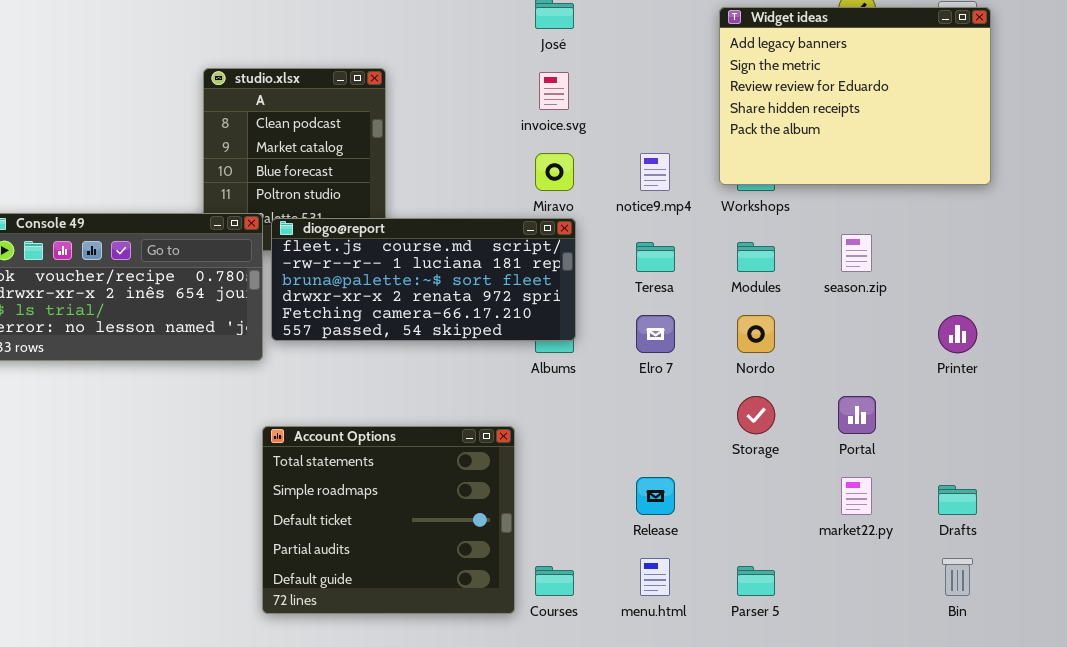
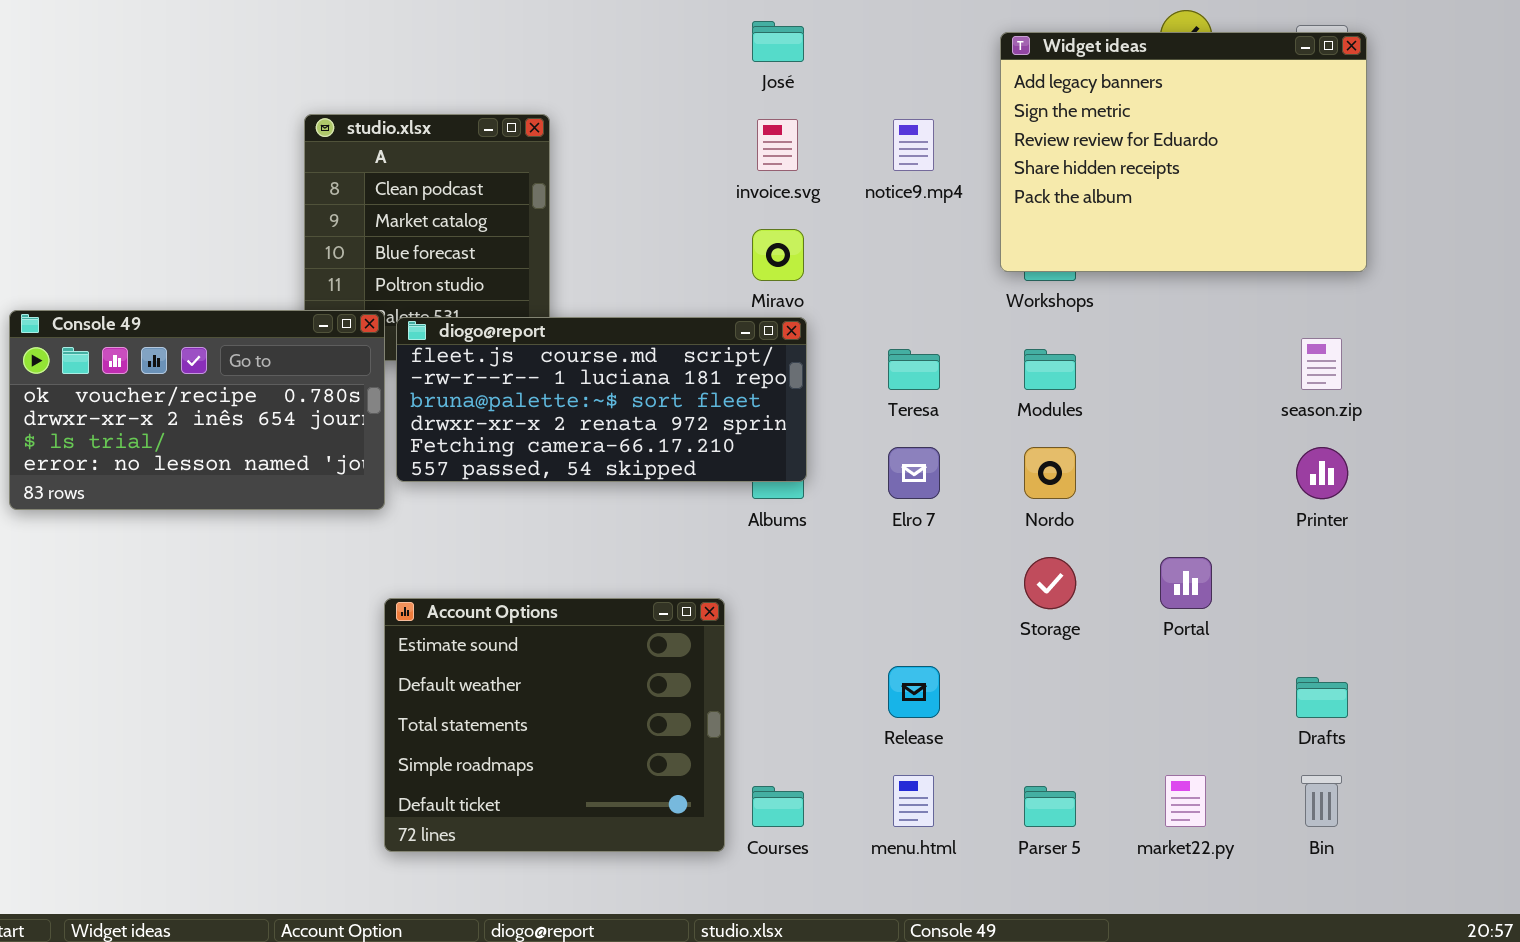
notice9.mp4: [640,153,670,191] -> [893,119,934,171], moved
season.zip: [841,234,872,272] -> [1301,338,1342,390], moved
Account Options: [262,426,515,614] -> [384,598,725,852], scrolled up 2 rows
market22.py: [841,477,872,515] -> [1165,775,1206,827], moved

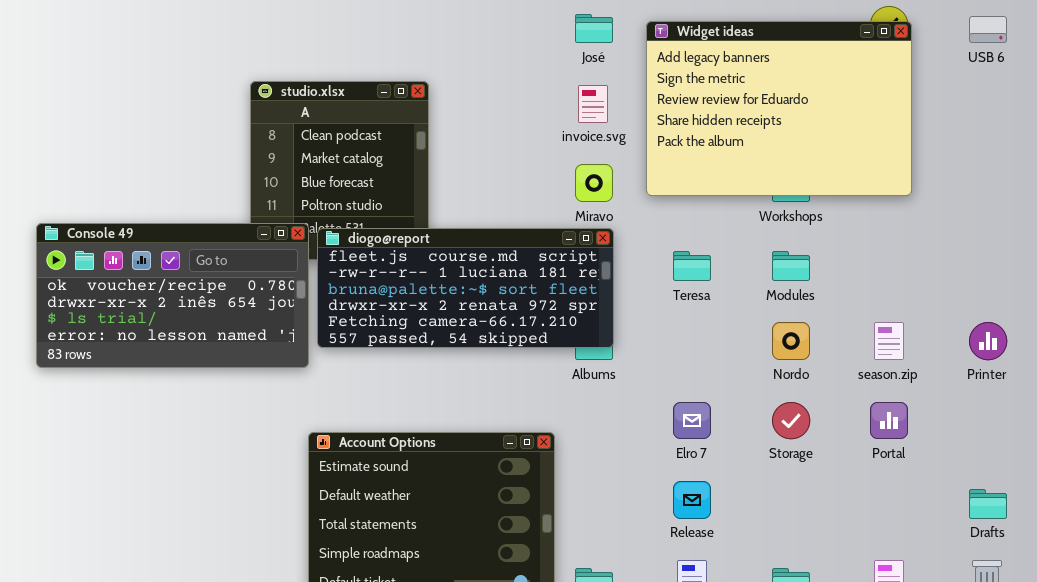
Widget ideas: [1000,32,1367,272] -> [646,21,912,196], moved
season.zip: [1301,338,1342,390] -> [874,322,904,360], moved
Elro 7: [888,447,940,499] -> [673,402,711,439], moved

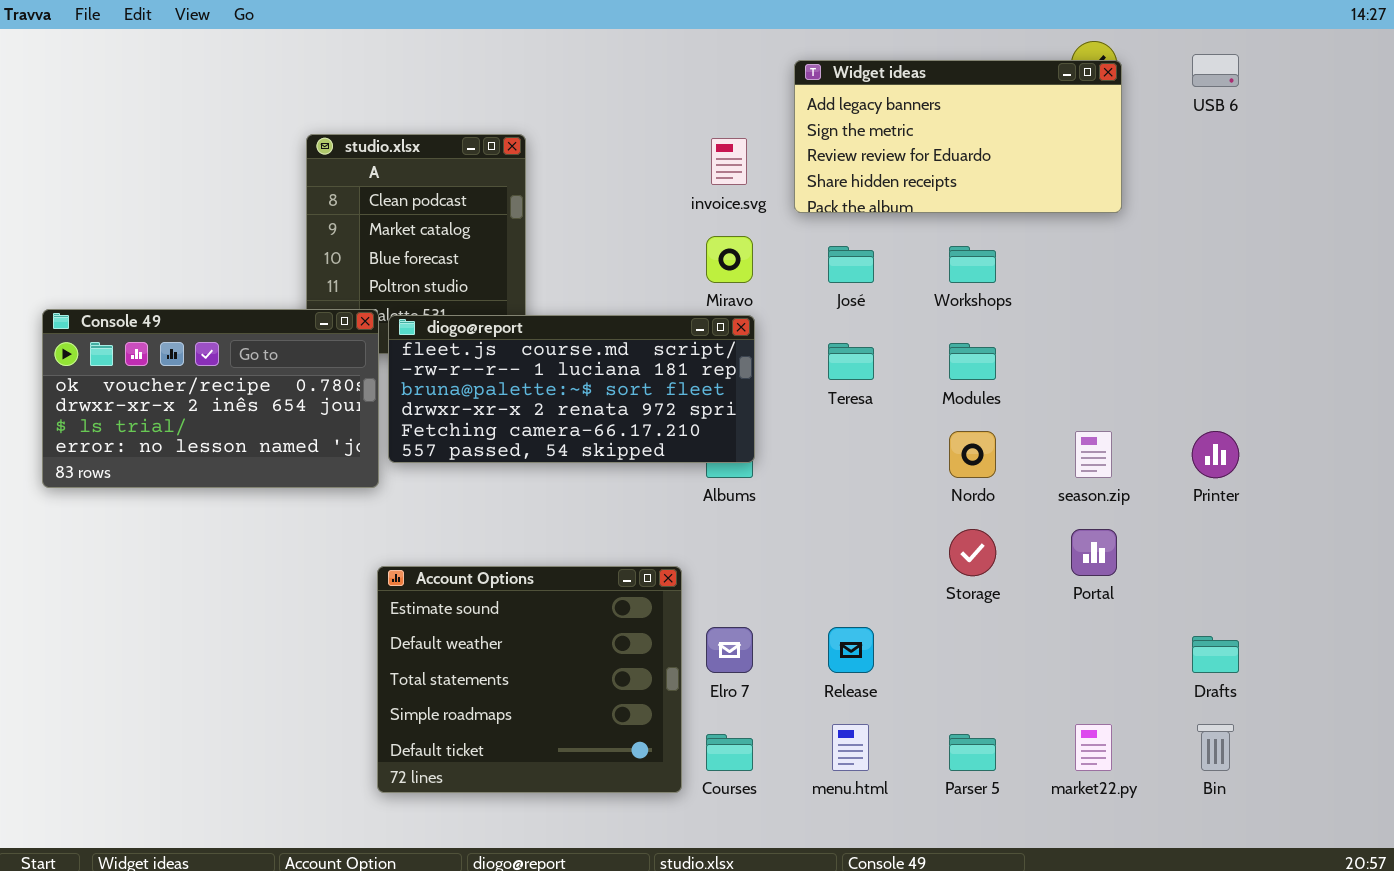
José: [575,14,613,43] -> [828,246,874,283], moved
Widget ideas: [646,21,912,196] -> [794,60,1122,213], resized
Elro 7: [673,402,711,439] -> [706,627,753,673], moved

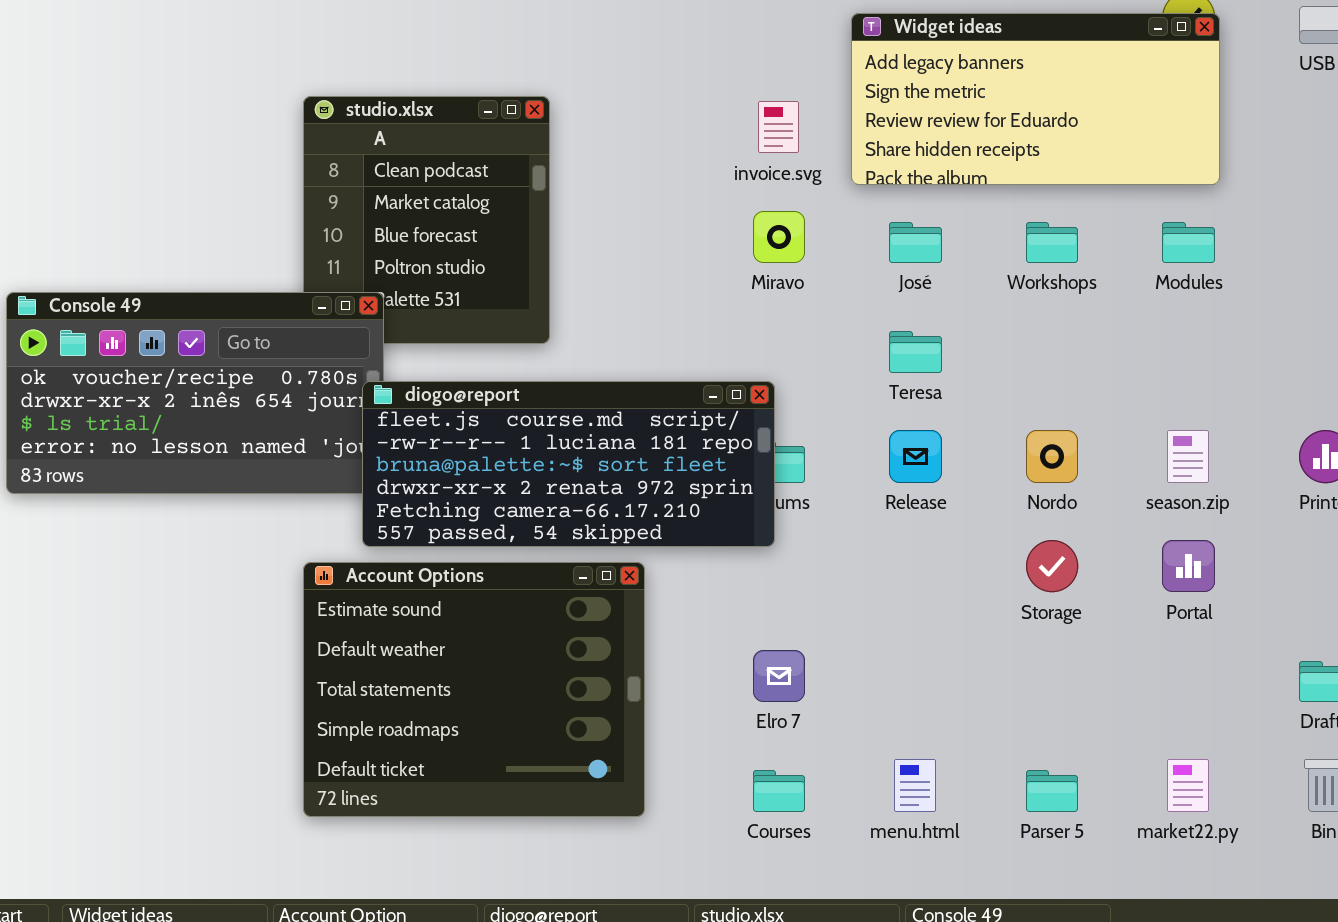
diogo@report: [388,315,755,463] -> [362,381,775,547], moved
Modules: [949,343,996,380] -> [1162,222,1215,263], moved
Account Options: [377,566,682,793] -> [303,562,645,817], moved
Release: [828,627,874,673] -> [889,430,942,483], moved

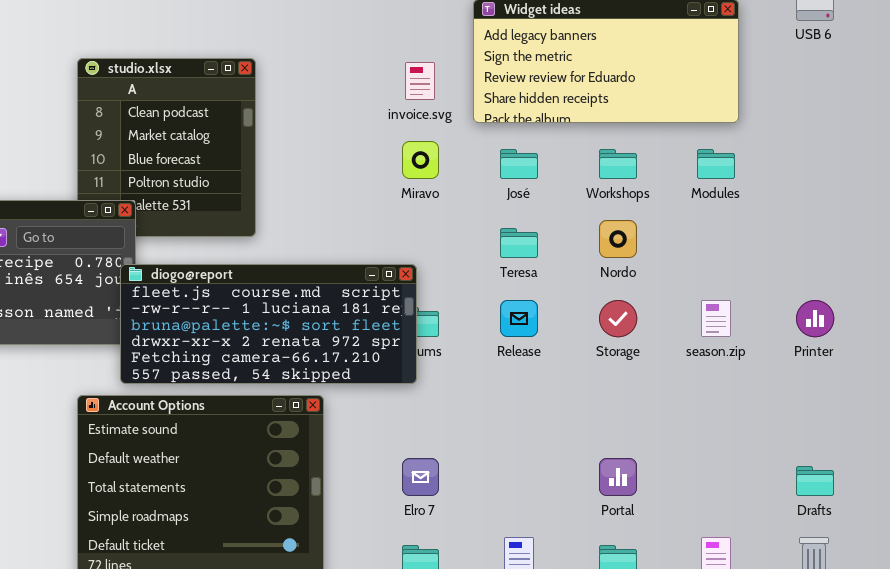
Nordo: [1026,430,1078,483] -> [599,220,637,258], moved
Storage: [1026,540,1078,592] -> [599,300,637,337], moved
Portal: [1162,540,1215,592] -> [599,458,637,496], moved

